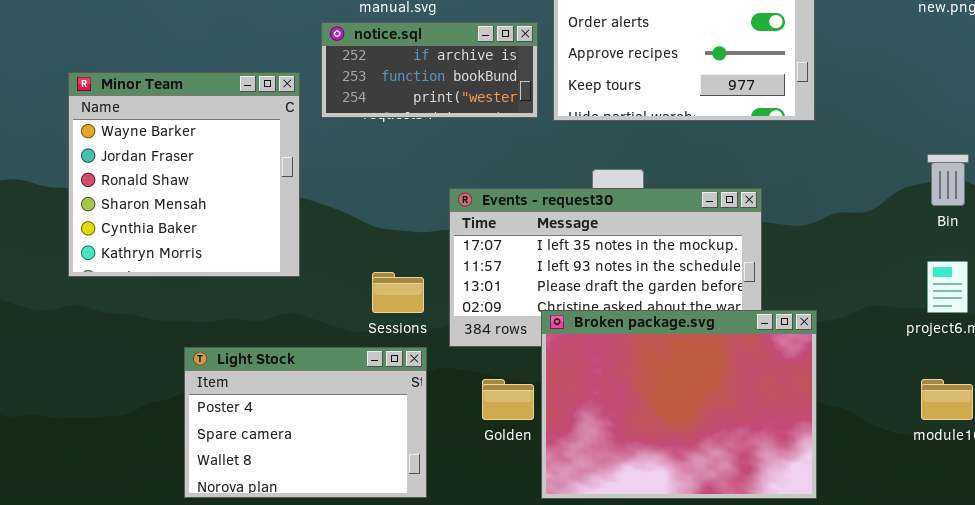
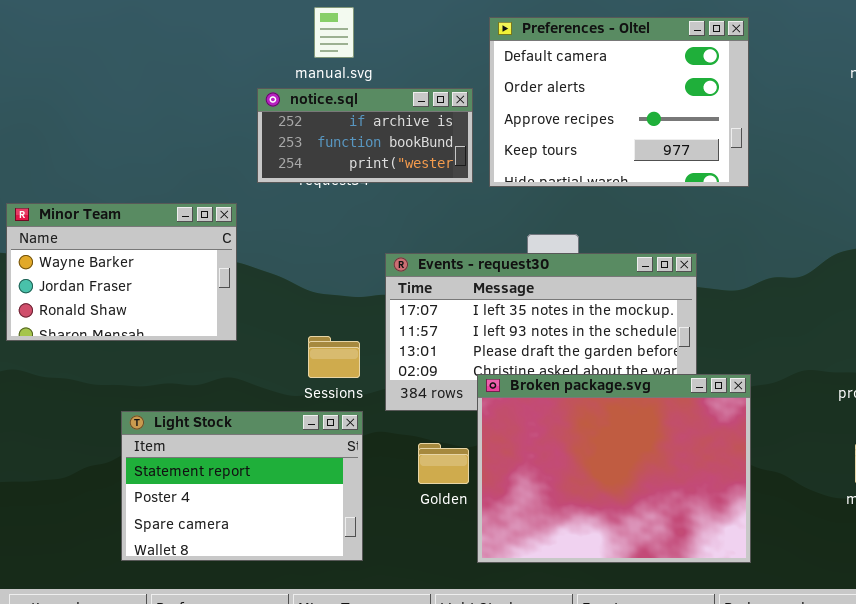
Minor Team: [68,72,300,277] -> [6,203,237,341], resized
Light Stock: [184,347,427,498] -> [121,411,363,561], scrolled up 1 row

